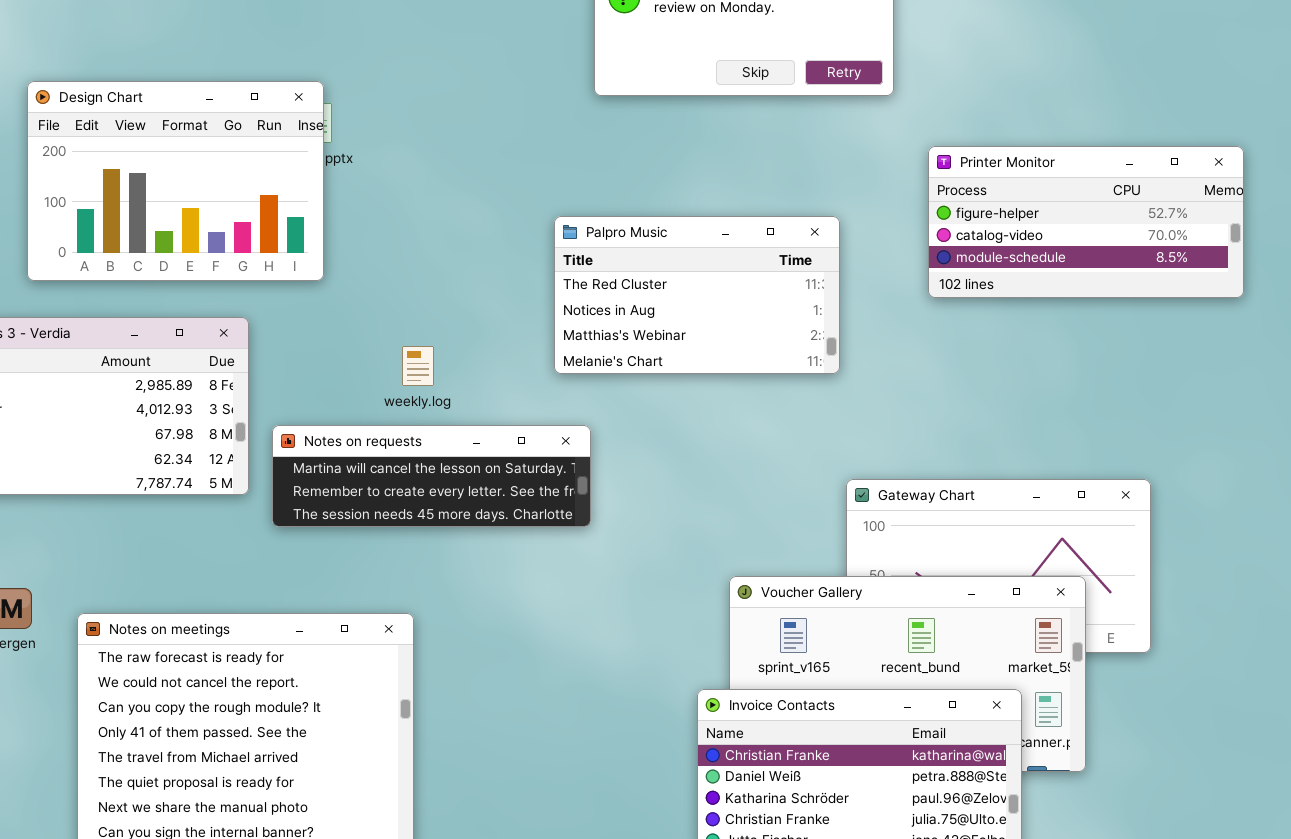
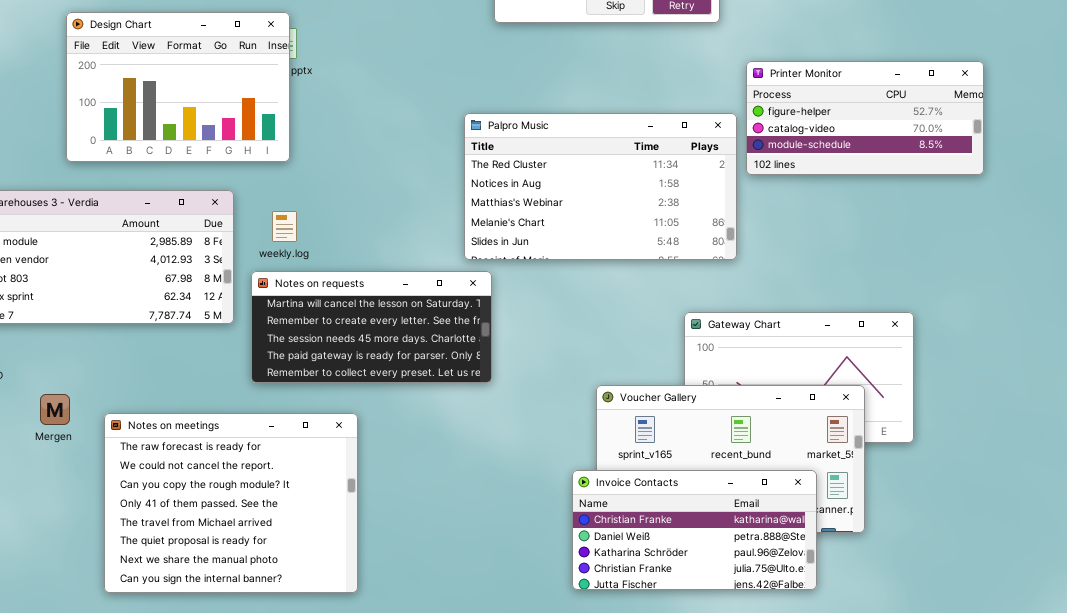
Palpro Music: [554,216,840,374] -> [464,113,737,260], resized
weekly.log: [402,346,434,386] -> [272,211,297,242], moved
Notes on requests: [272,425,591,527] -> [251,271,492,383], resized

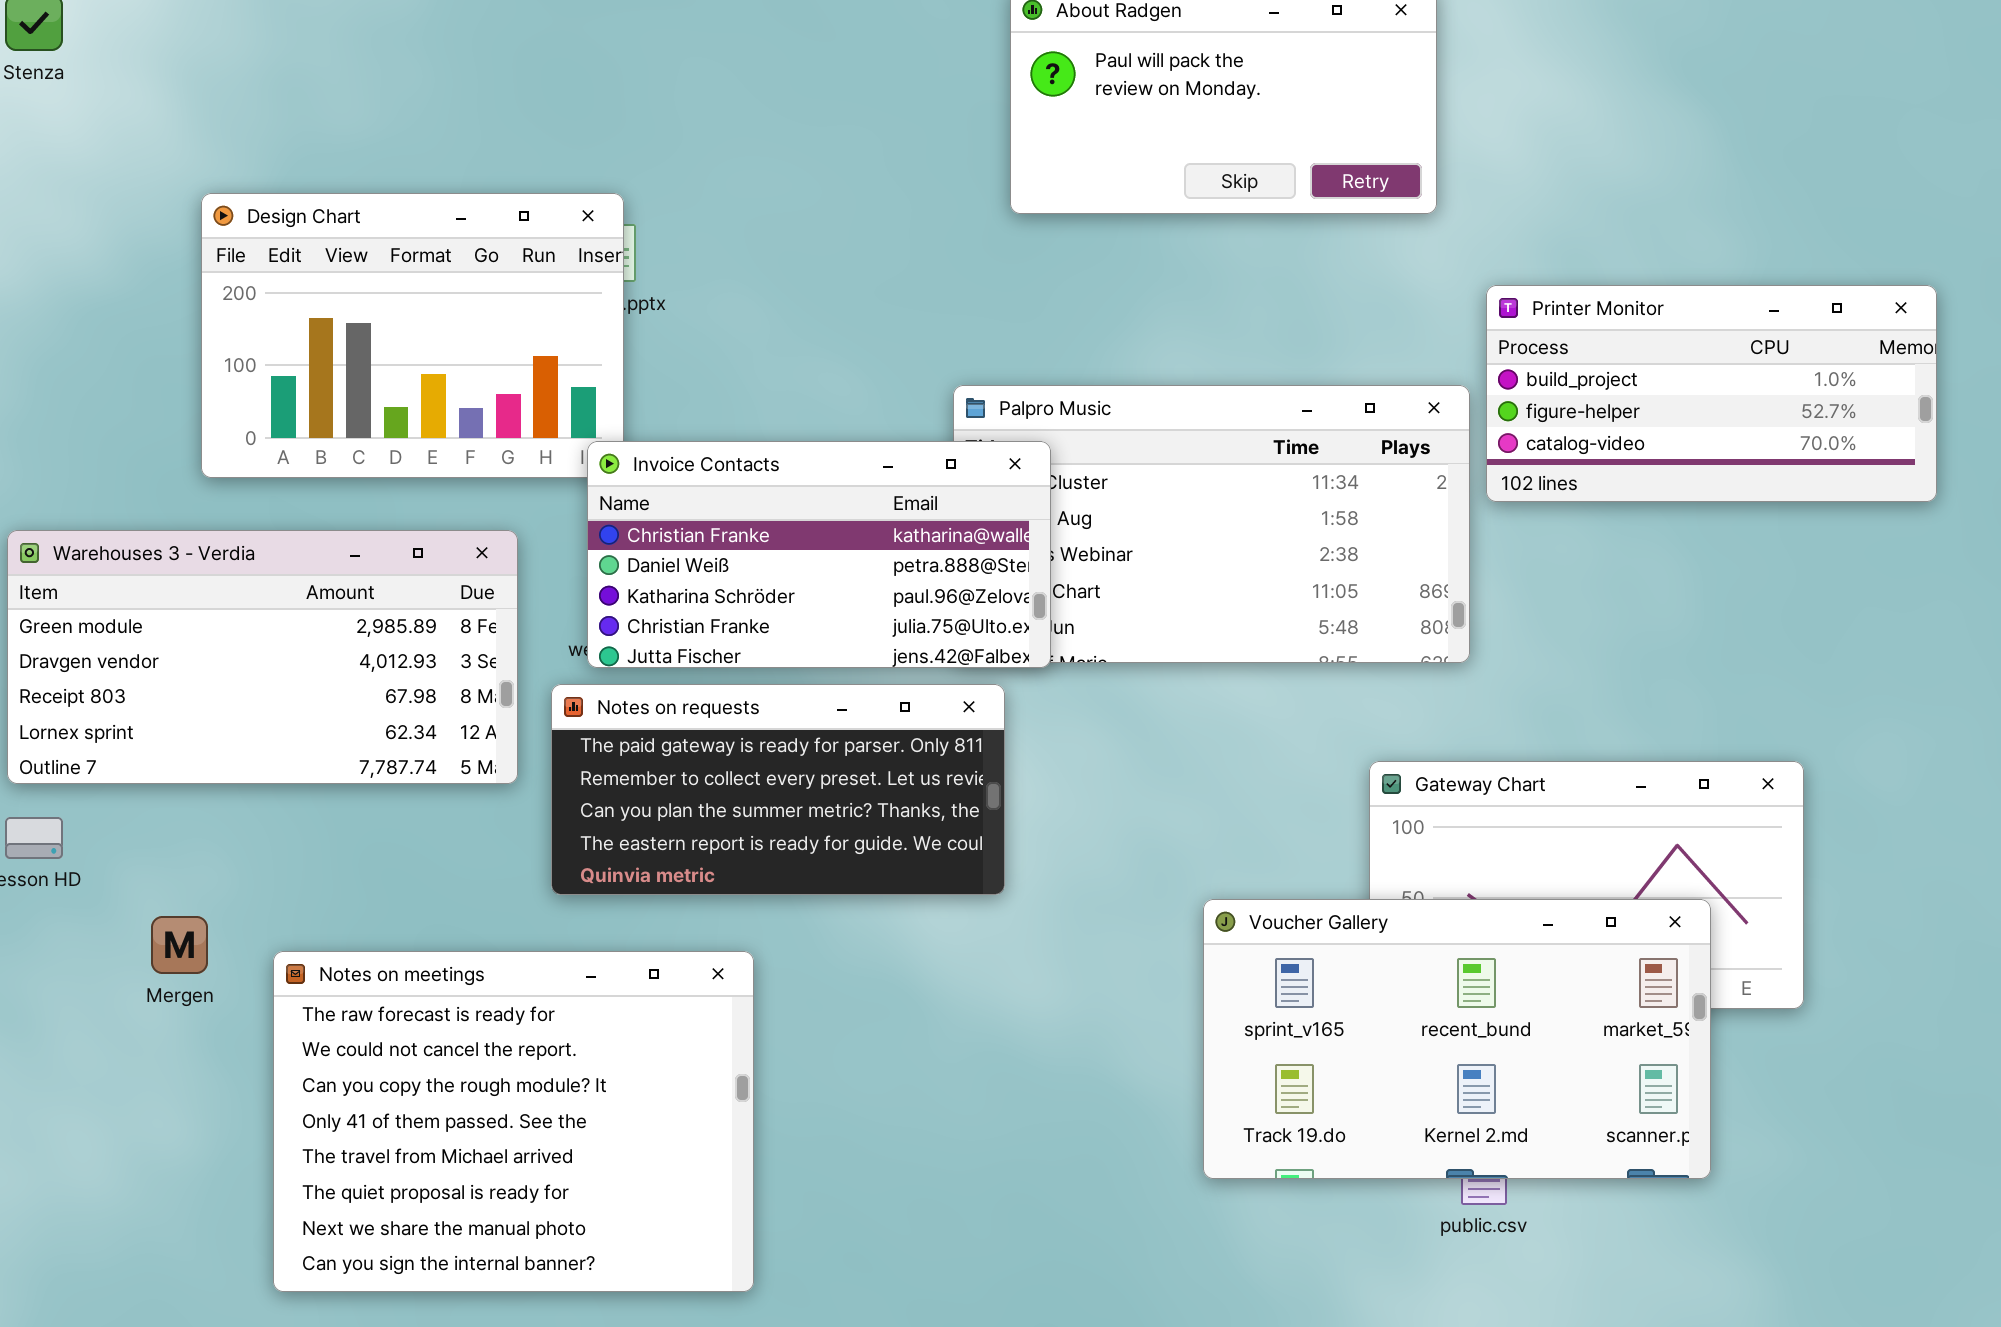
Printer Monitor: [746,61,984,175] -> [1486,285,1937,502], scrolled up 1 row
Notes on requests: [251,271,492,383] -> [551,684,1005,895], scrolled down 3 rows
Invoice Contacts: [572,470,817,590] -> [587,441,1051,668], moved

